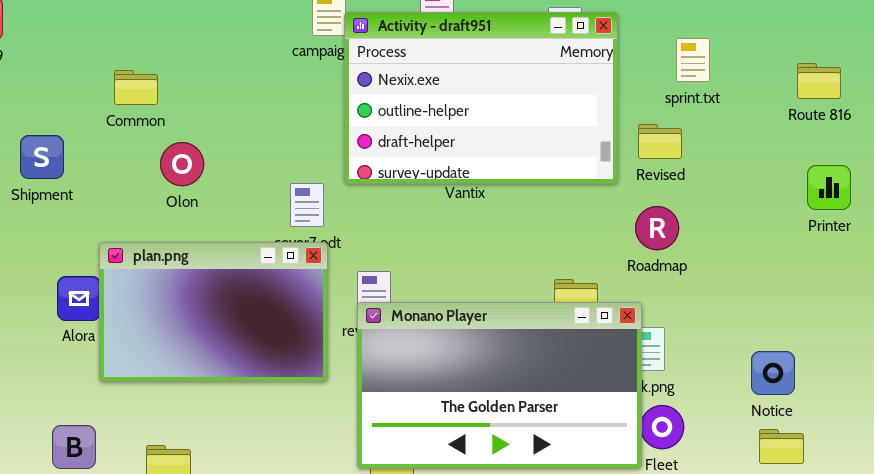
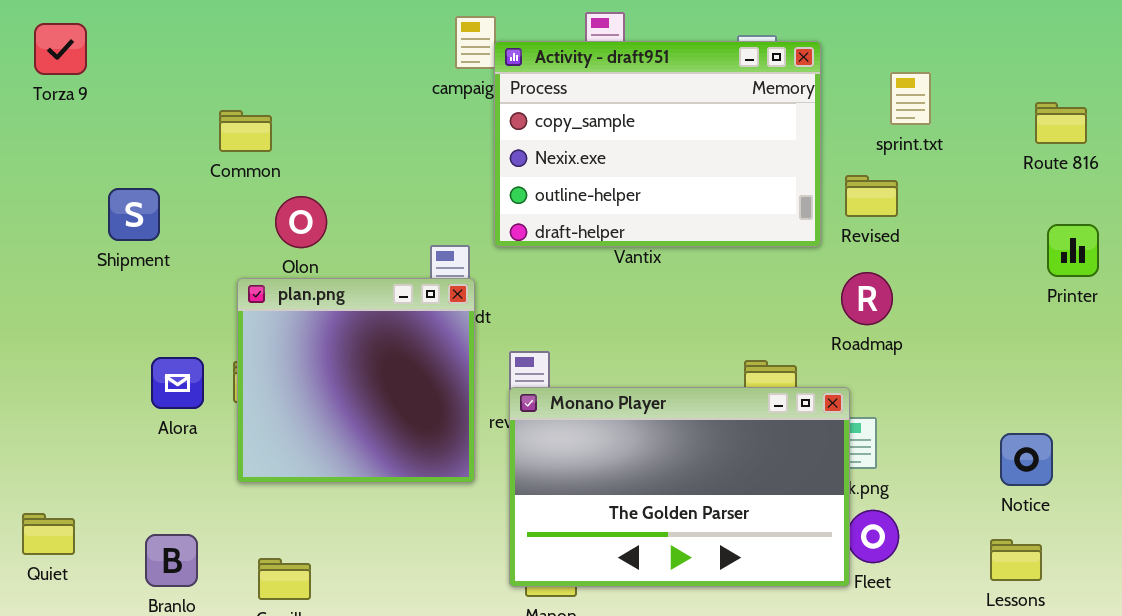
Activity - draft951: [344,12,618,184] -> [494,41,821,247], scrolled up 1 row
plan.png: [99,242,328,382] -> [237,278,475,483], resized
Notice: [751,351,795,395] -> [1000,433,1053,486], moved

